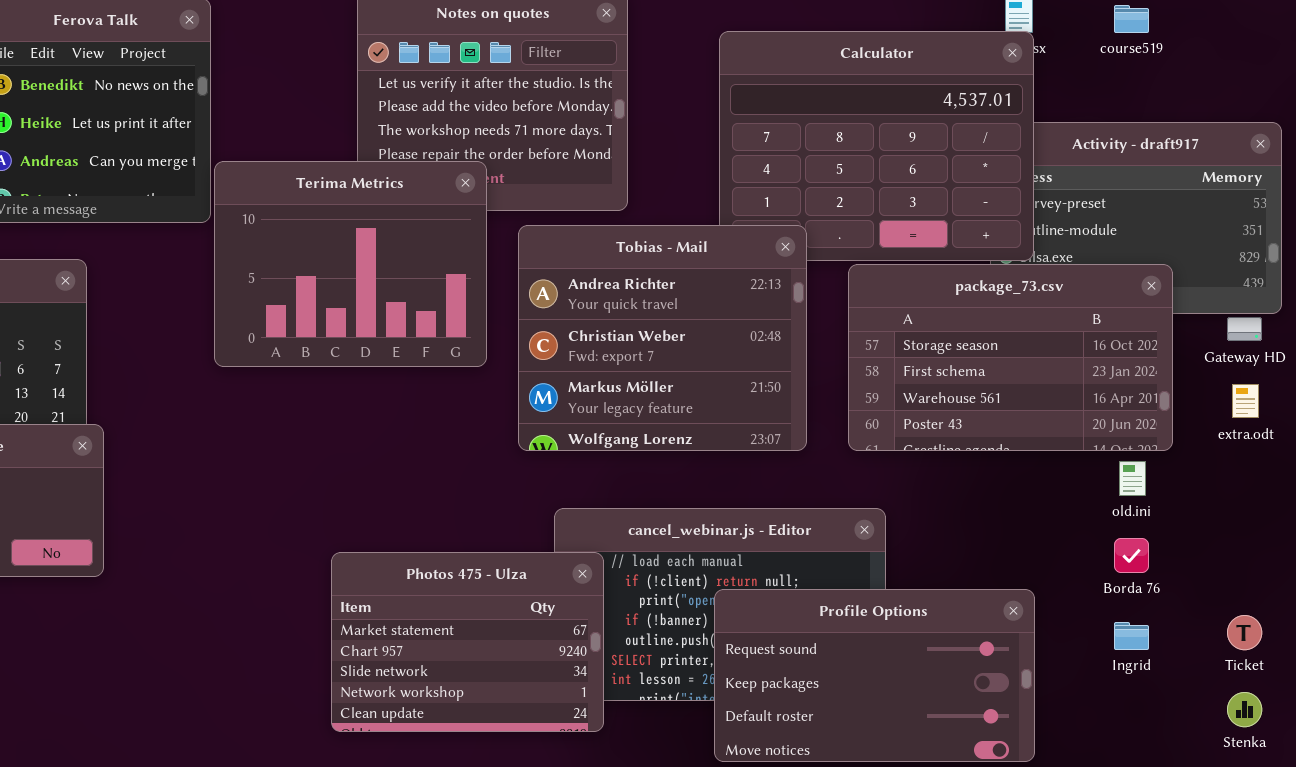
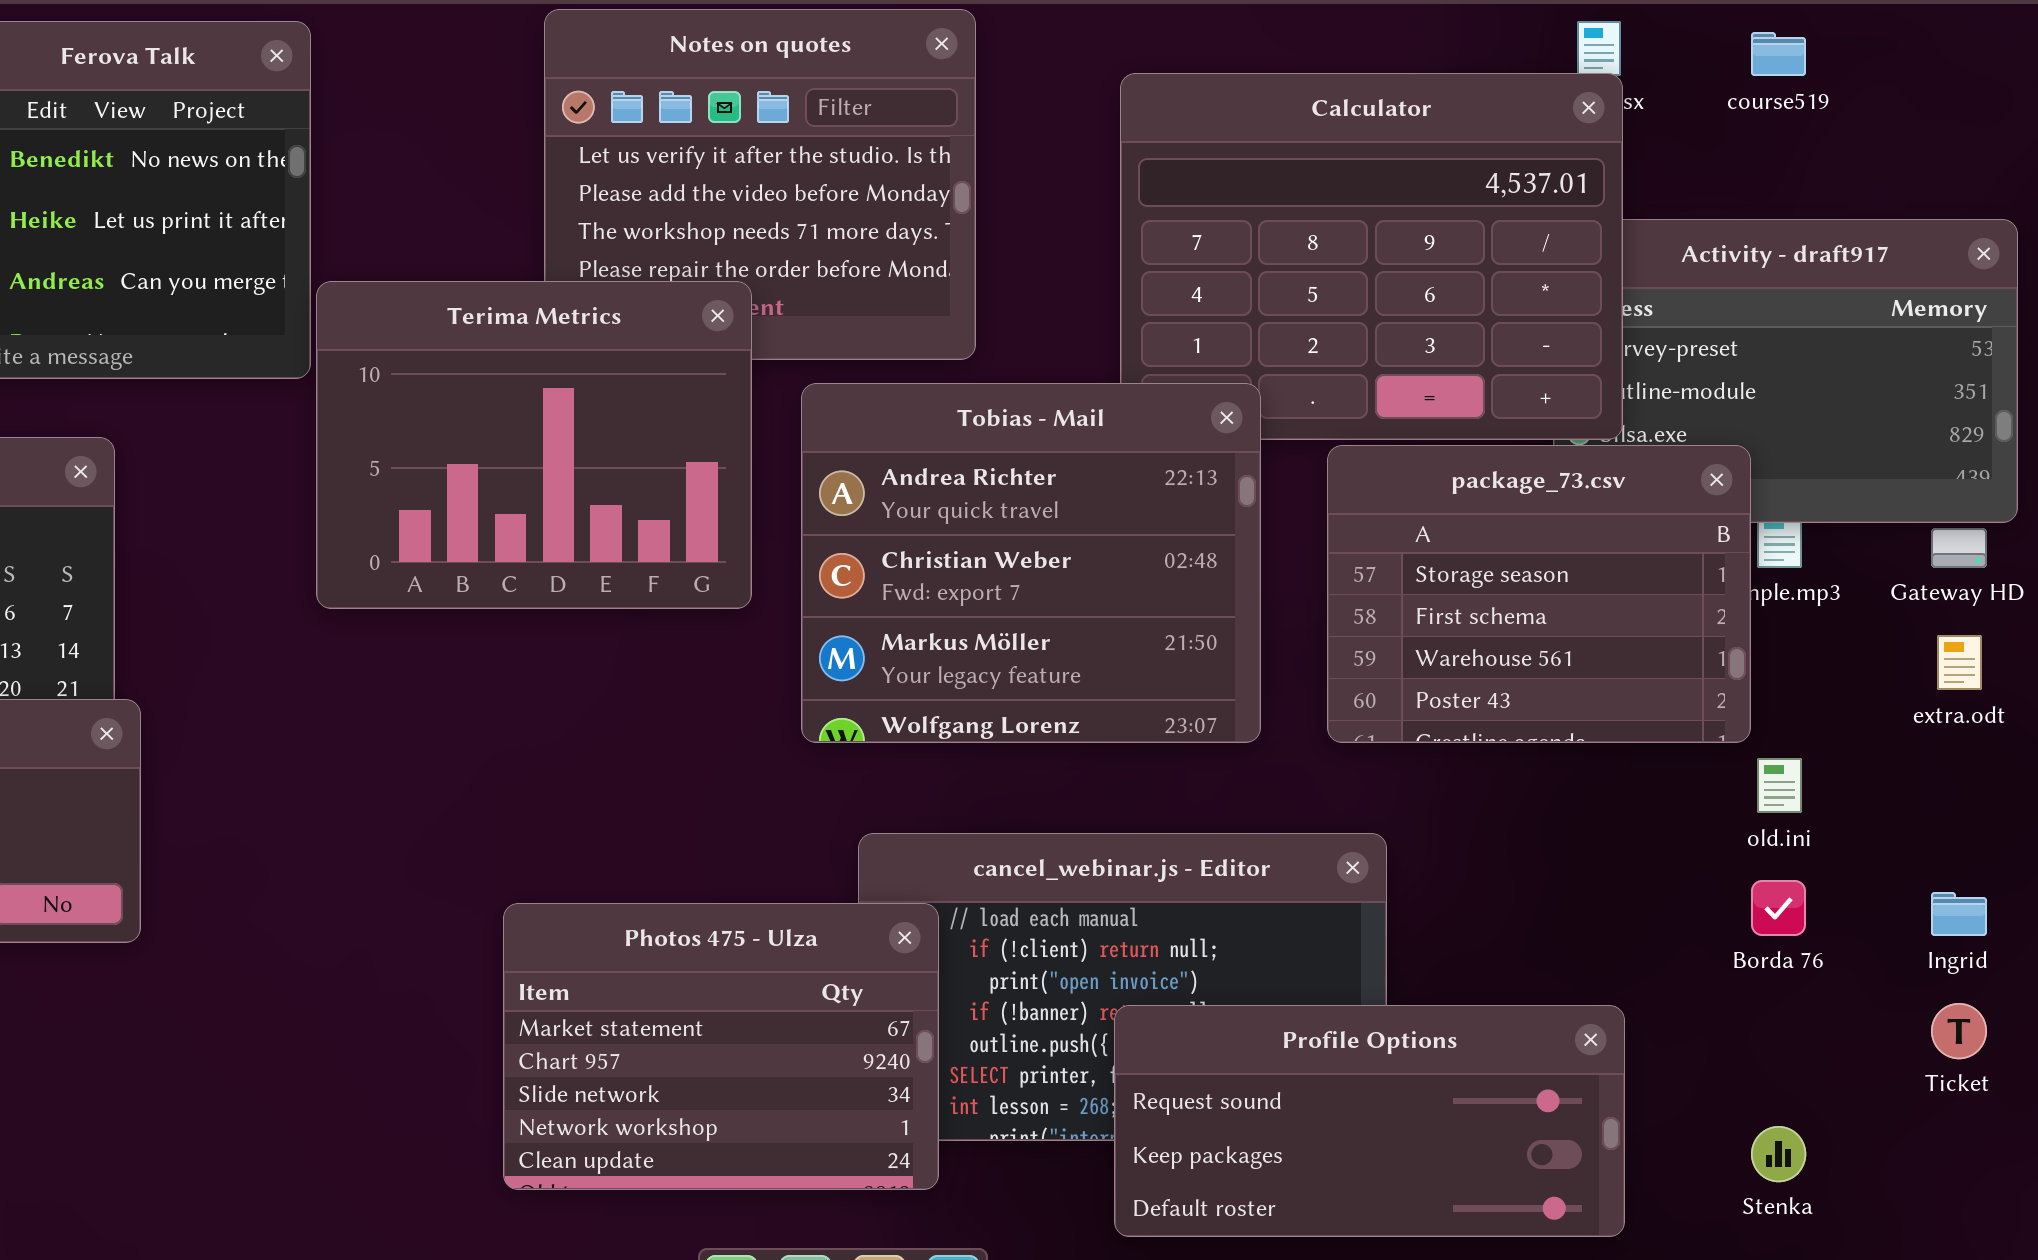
package_73.csv: [848,264,1173,451] -> [1327,445,1751,743], resized
Profile Options: [714,589,1035,762] -> [1114,1005,1625,1237], resized
Ingrid: [1114,622,1149,650] -> [1931,892,1987,936], moved
Stenka: [1227,692,1262,727] -> [1751,1126,1806,1182], moved

